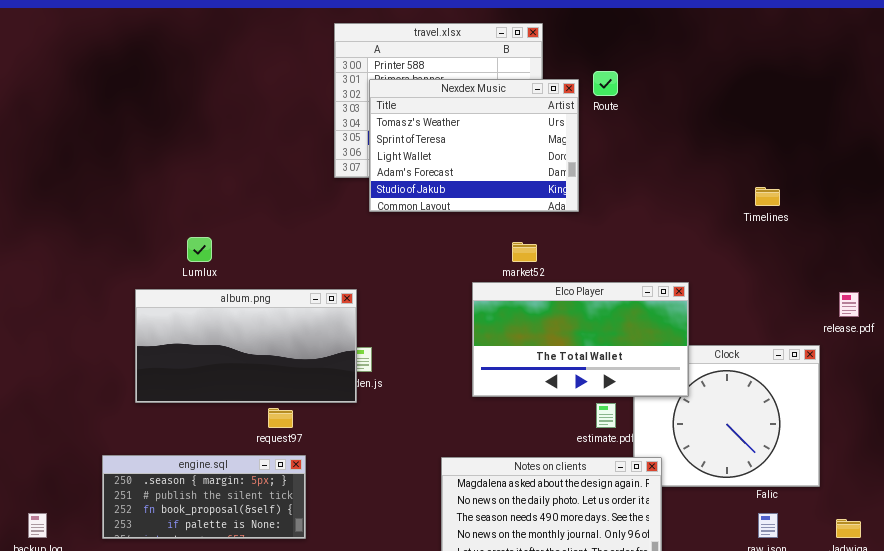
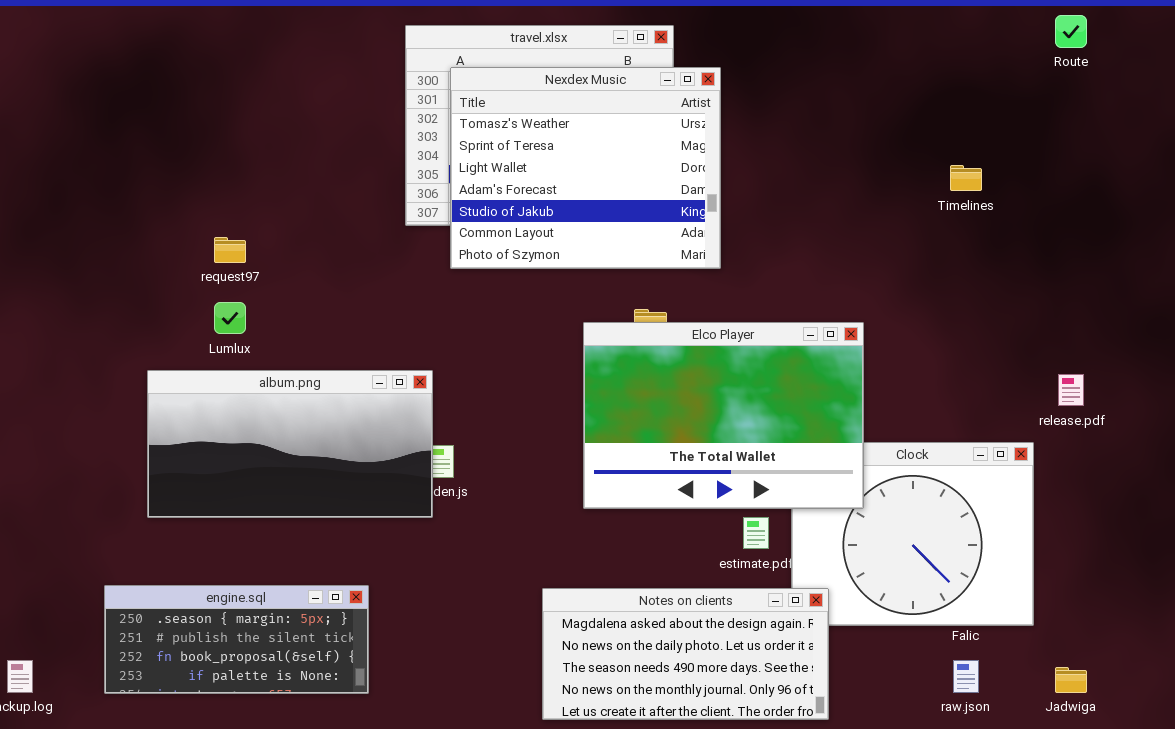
Route: [593,71,618,96] -> [1055,15,1087,48], moved
Nexdex Music: [369,79,579,212] -> [450,67,721,269], resized
Timelines: [755,187,780,206] -> [950,165,982,191], moved
Elco Player: [472,282,689,397] -> [583,322,864,509], resized
request97: [268,408,293,428] -> [214,237,246,263], moved

